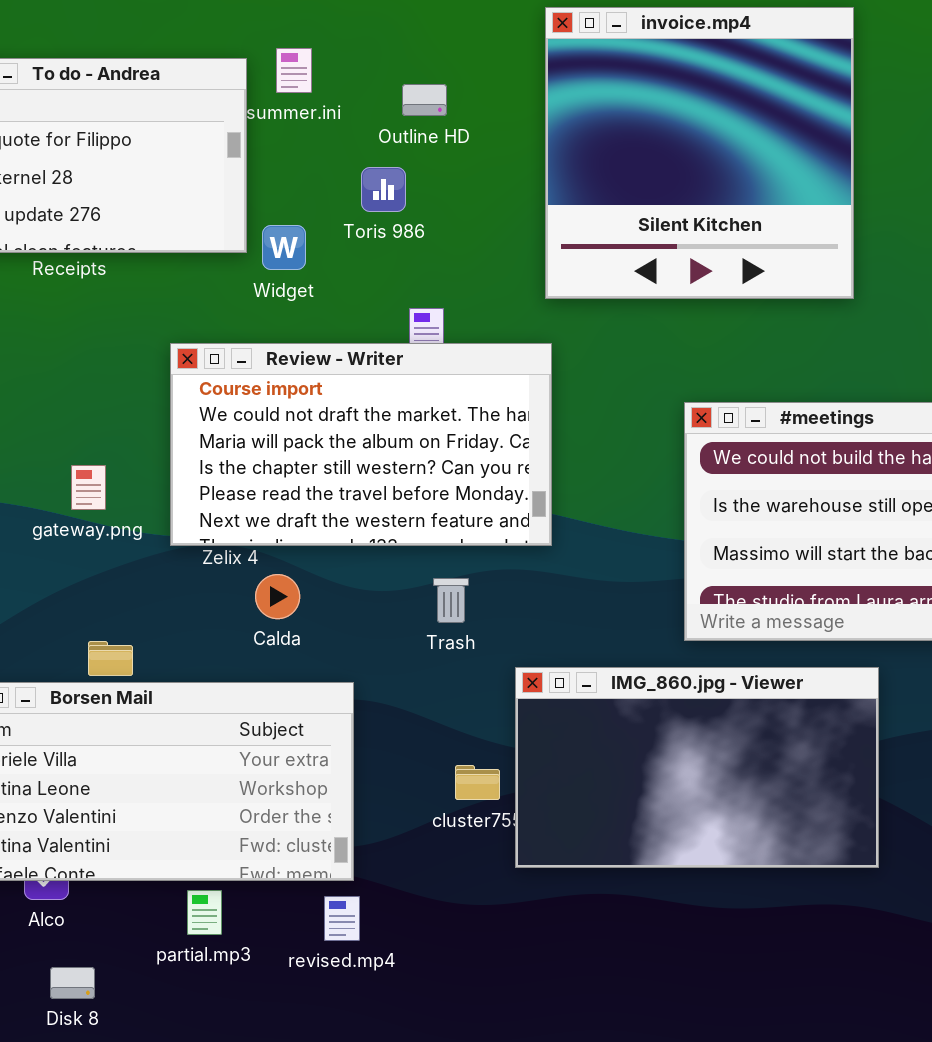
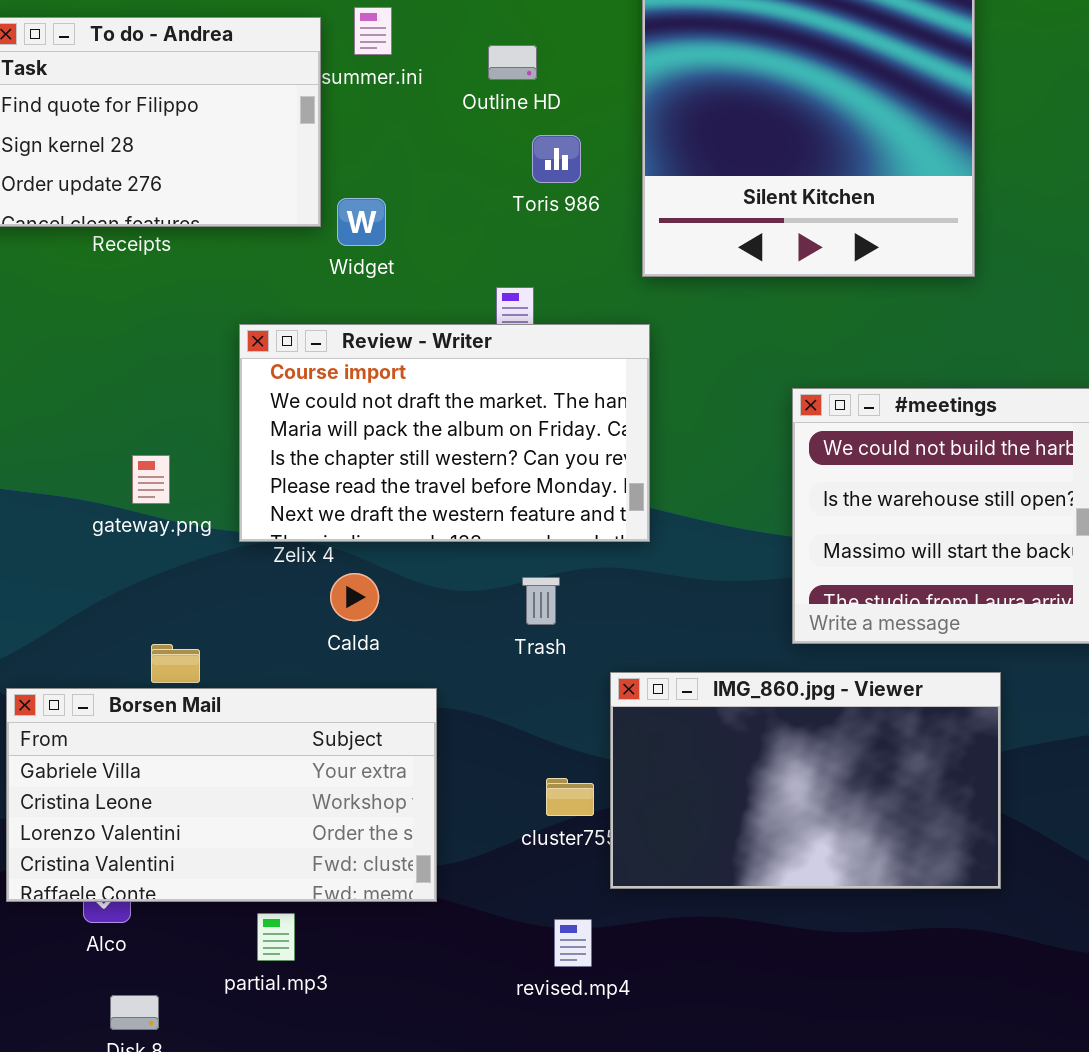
Toris 986: [361,167,406,212] -> [532,135,581,183], moved
revised.mp4: [324,896,360,941] -> [554,919,592,967], moved

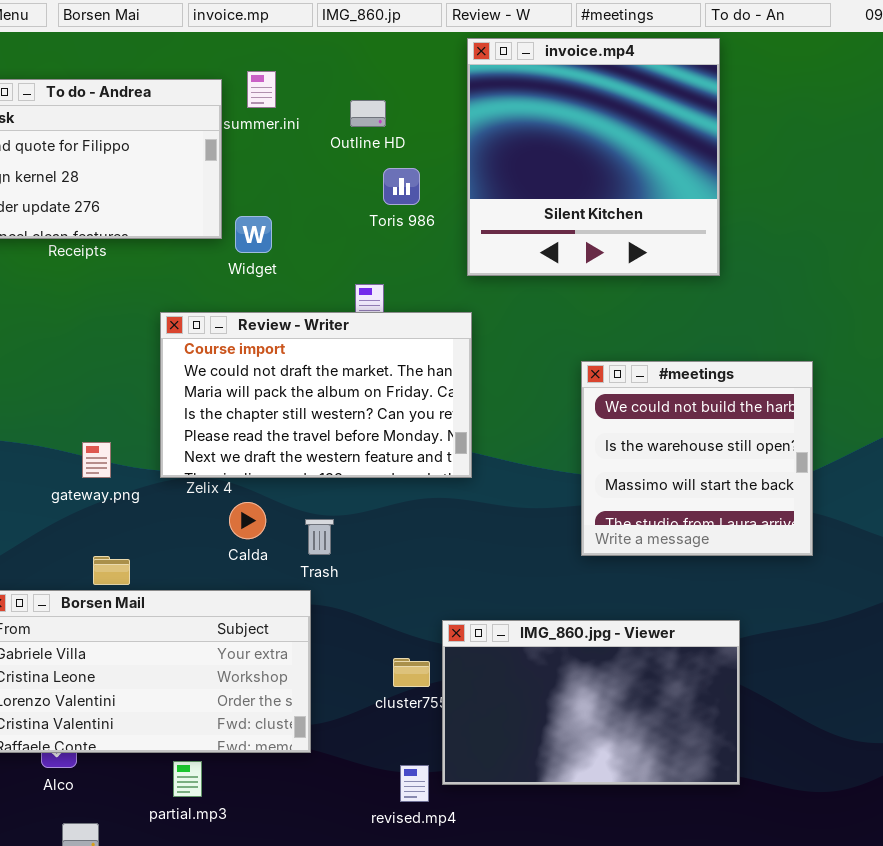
gateway.png: [132,455,170,504] -> [82,442,111,478], moved
Trash: [522,577,560,625] -> [305,519,334,555], moved
IMG_860.jpg - Viewer: [610,672,1001,889] -> [442,620,740,785], moved

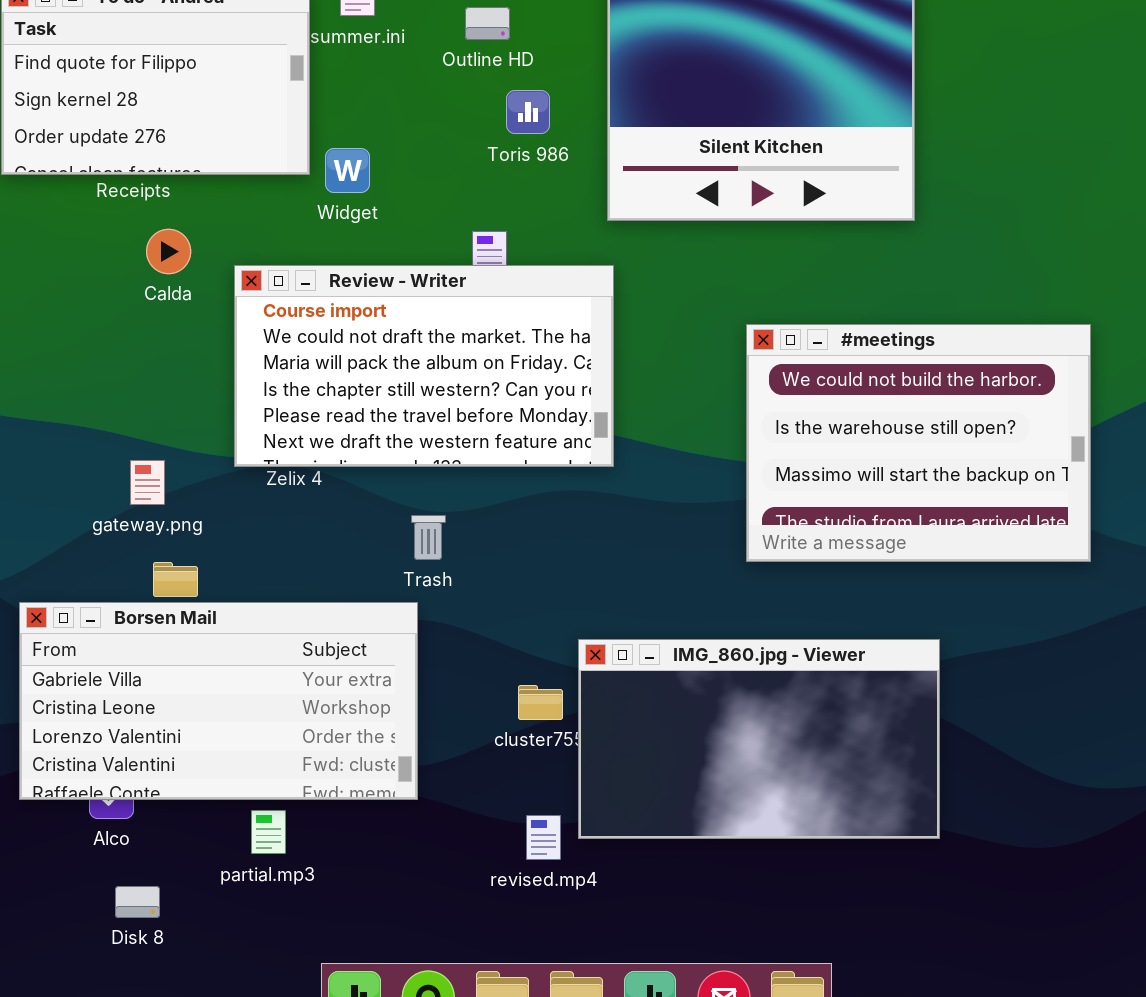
#meetings: [581,361,813,556] -> [746,324,1091,562], resized
gateway.png: [82,442,111,478] -> [130,460,165,505], moved
Calda: [229,502,266,539] -> [146,229,191,274], moved

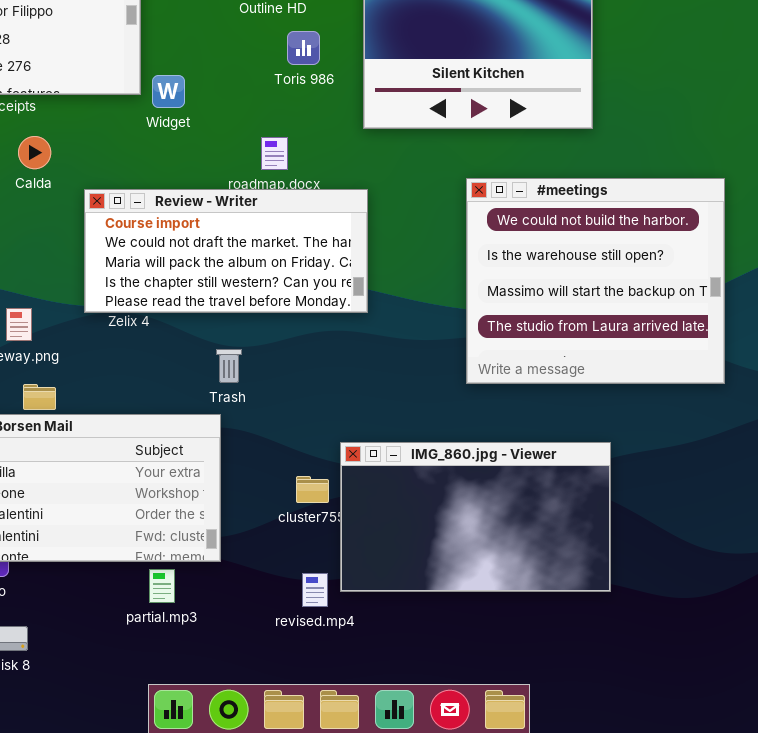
Review - Writer: [234,265,614,467] -> [84,189,368,313], resized
#meetings: [746,324,1091,562] -> [466,178,725,384], resized
partial.mp3: [251,810,286,854] -> [149,569,175,603], moved

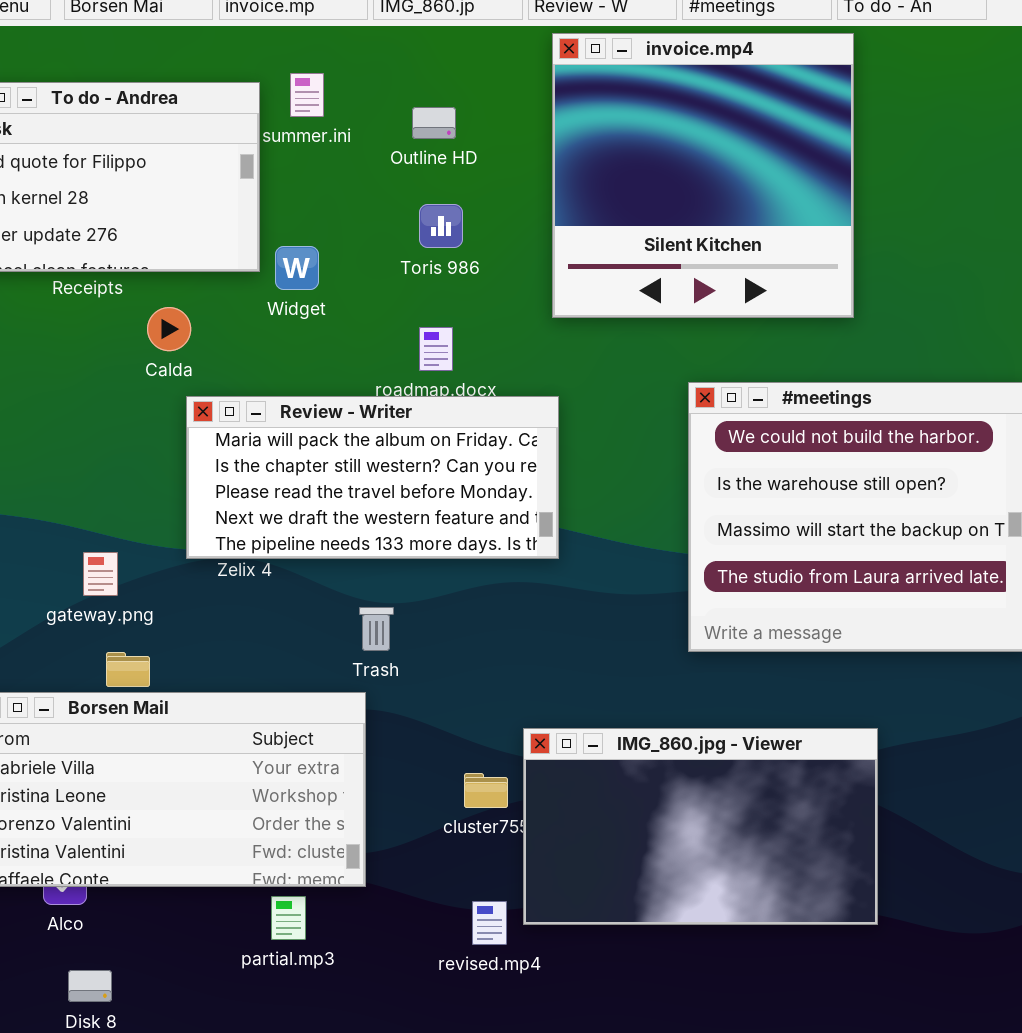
Toris 986: [287,31,320,65] -> [419,204,463,248], moved
Calda: [18,136,51,169] -> [147,307,191,351], moved
Review - Writer: [84,189,368,313] -> [186,396,559,559], scrolled down 2 rows

